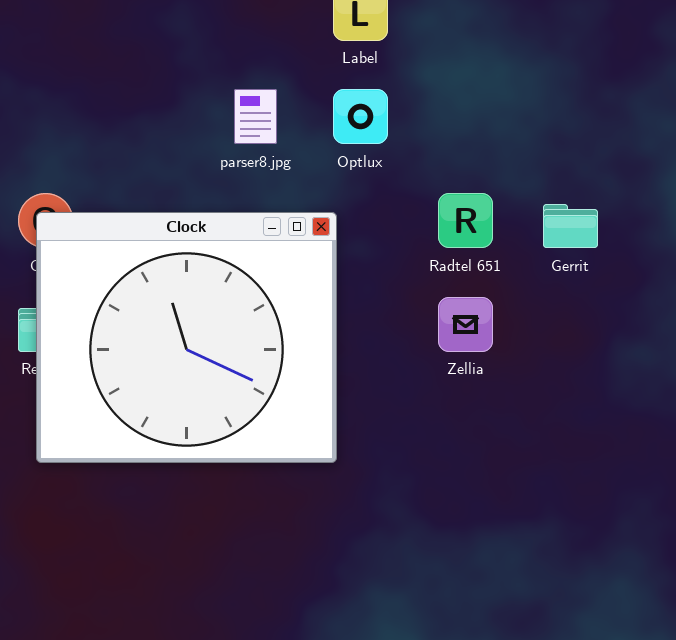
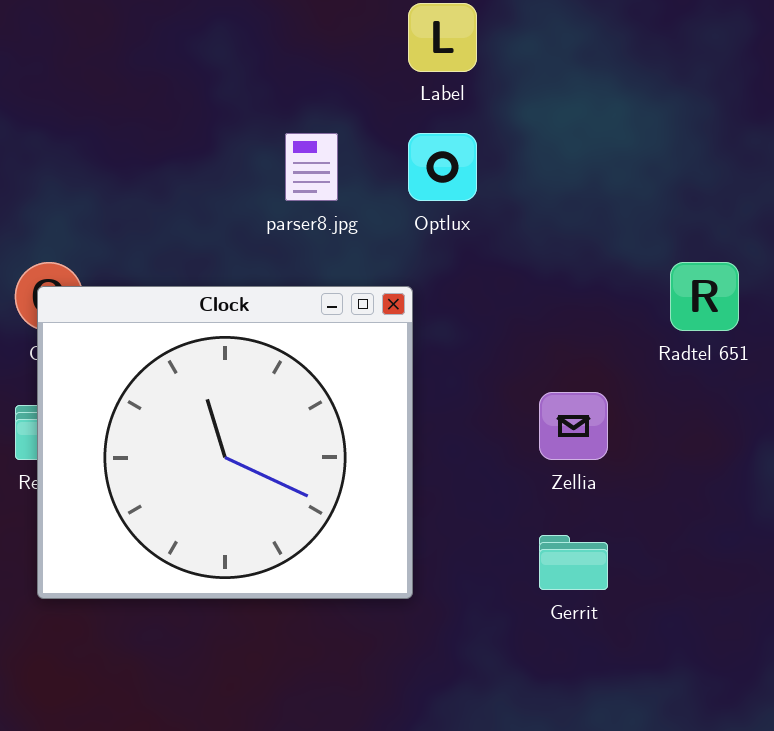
Radtel 651: [438,193,493,248] -> [670,262,739,331], moved
Gerrit: [543,204,598,248] -> [539,535,608,590], moved

